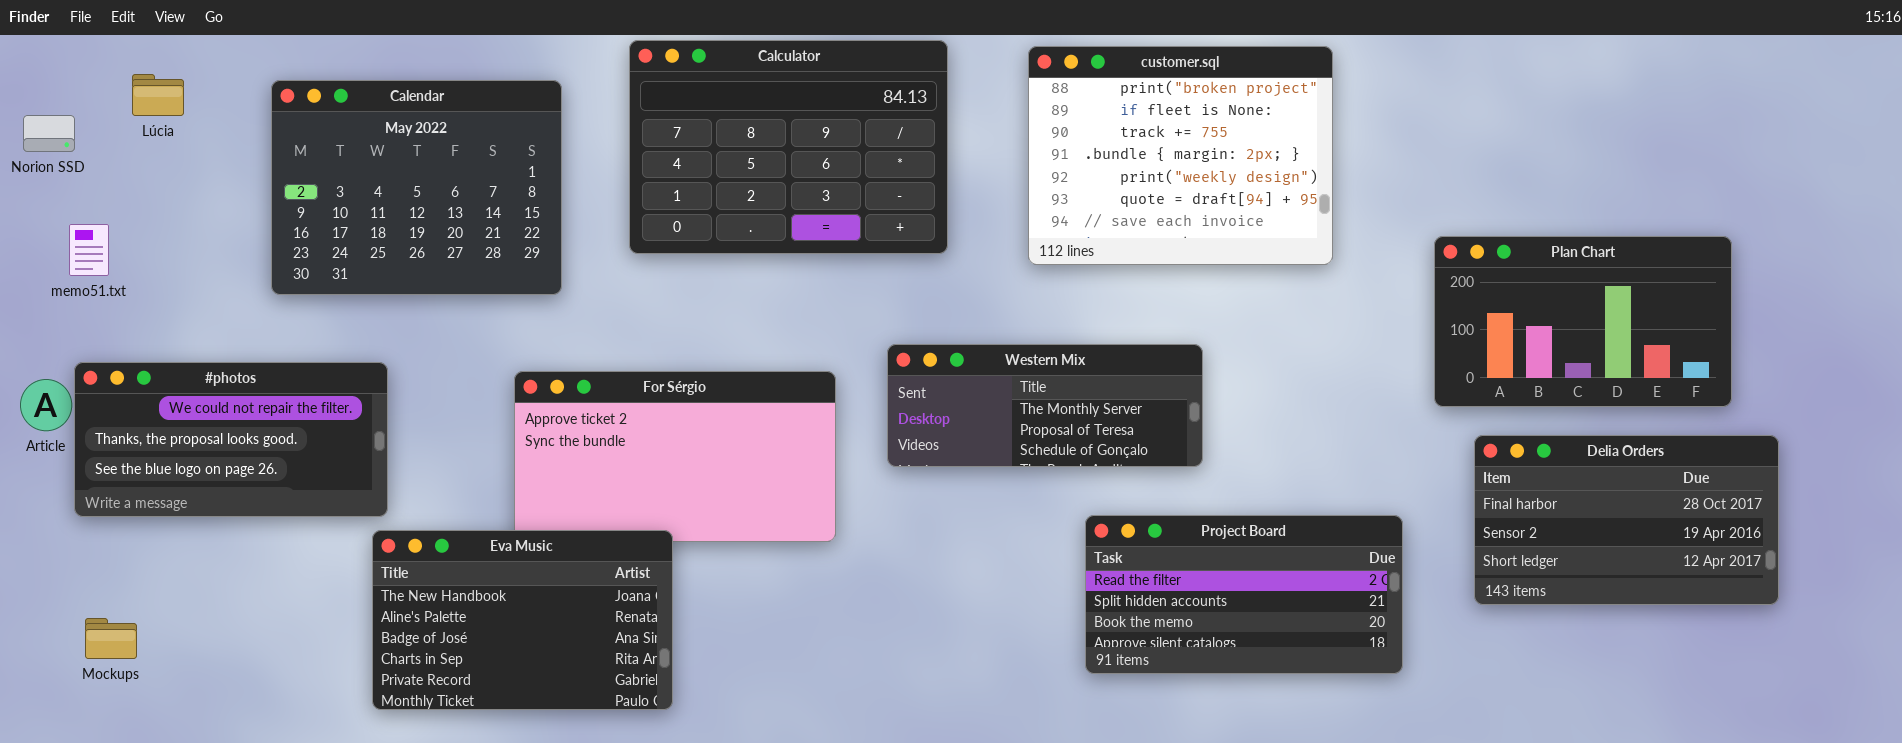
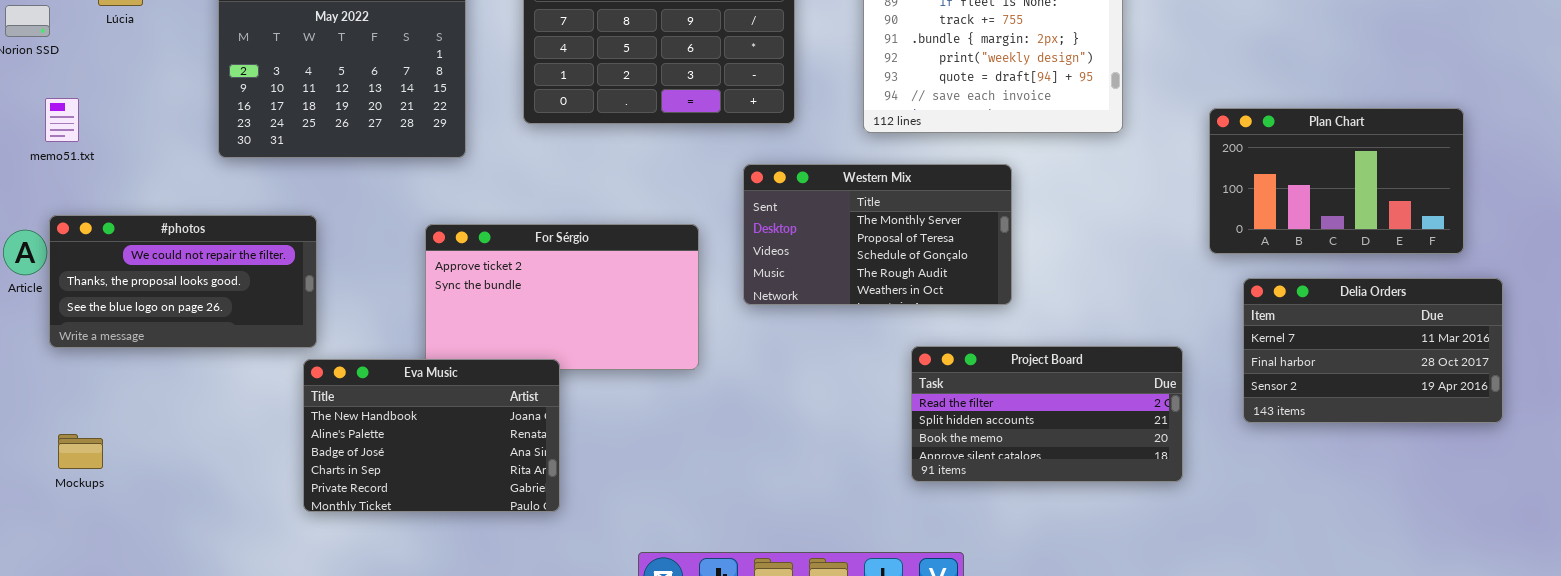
Western Mix: [887,344,1203,467] -> [743,164,1012,305], resized
Delia Orders: [1474,435,1779,605] -> [1243,278,1503,423], scrolled up 1 row

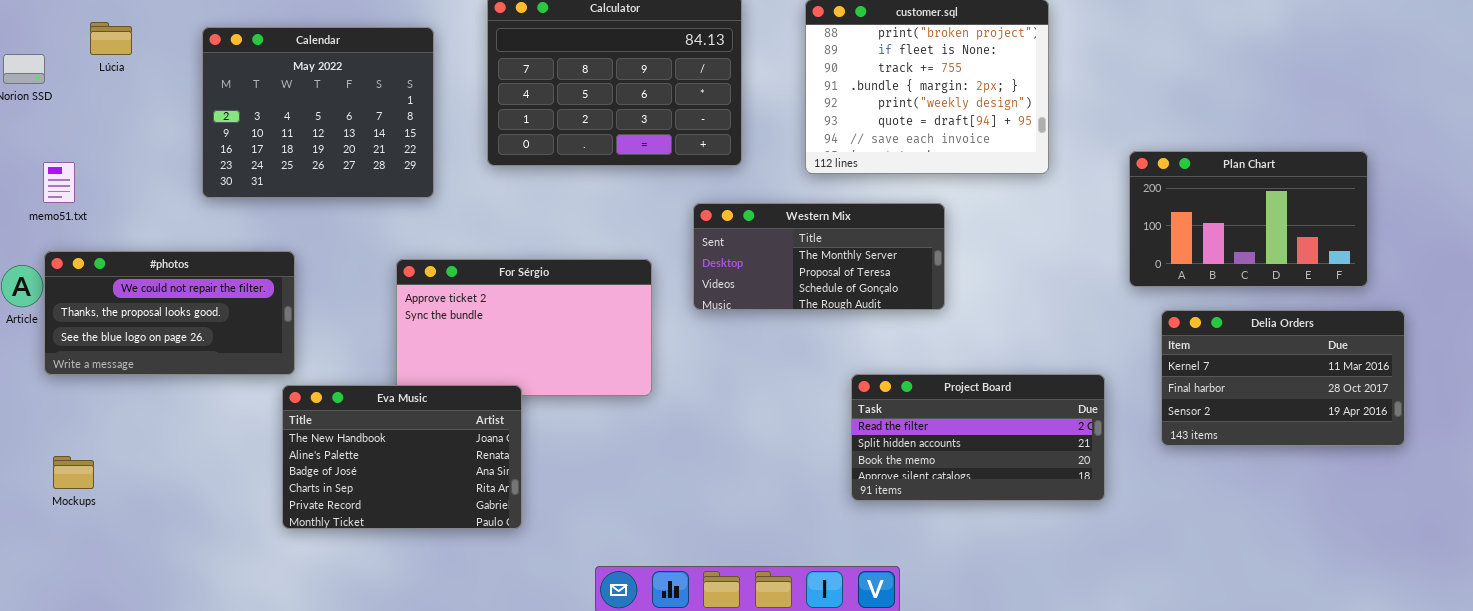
memo51.txt: [45,98,79,142] -> [43,162,75,203], moved
Western Mix: [743,164,1012,305] -> [693,203,945,310], resized

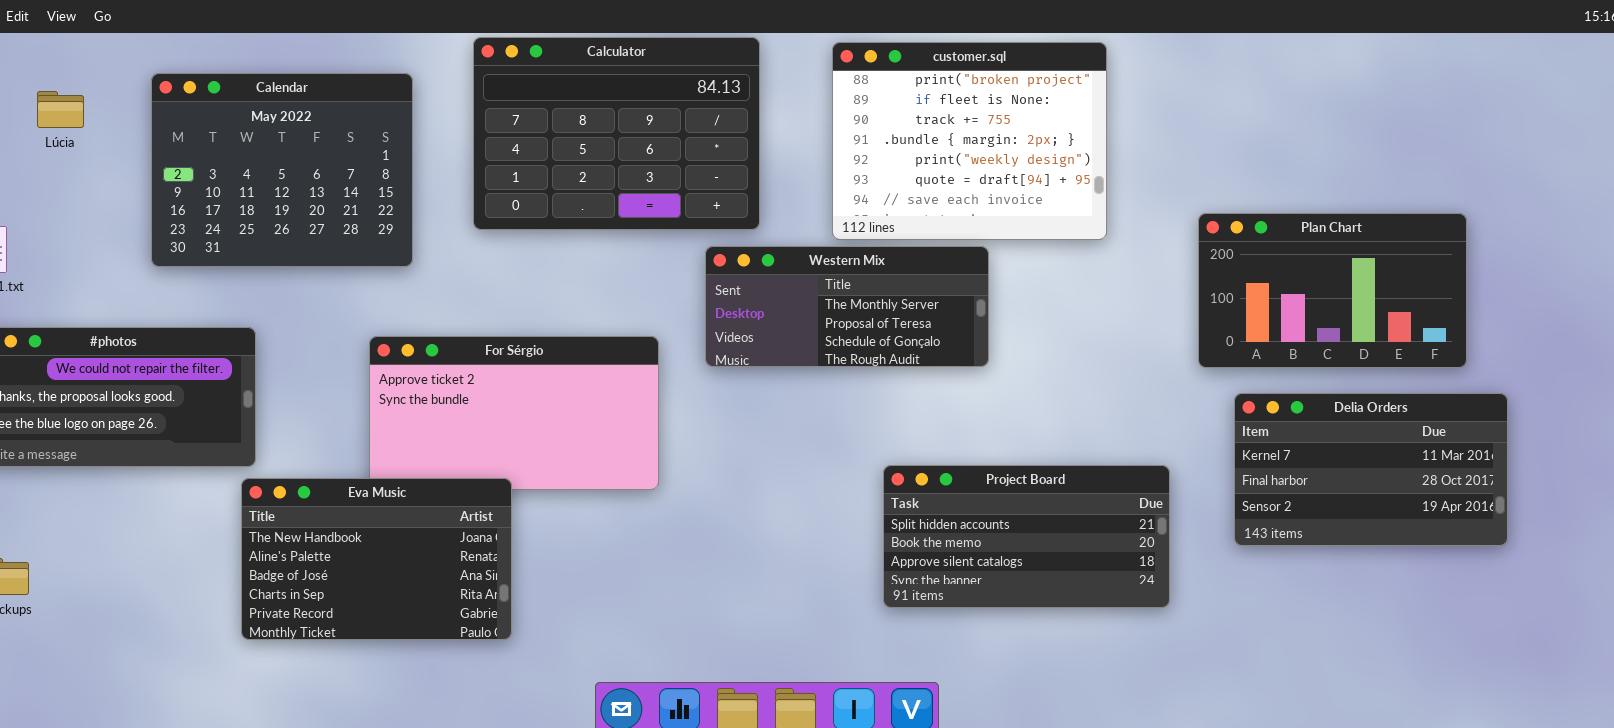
Lúcia: [90,22,132,55] -> [37,91,84,128], moved
Western Mix: [693,203,945,310] -> [705,246,989,367], moved
Project Board: [851,374,1105,501] -> [883,465,1170,608], scrolled down 1 row

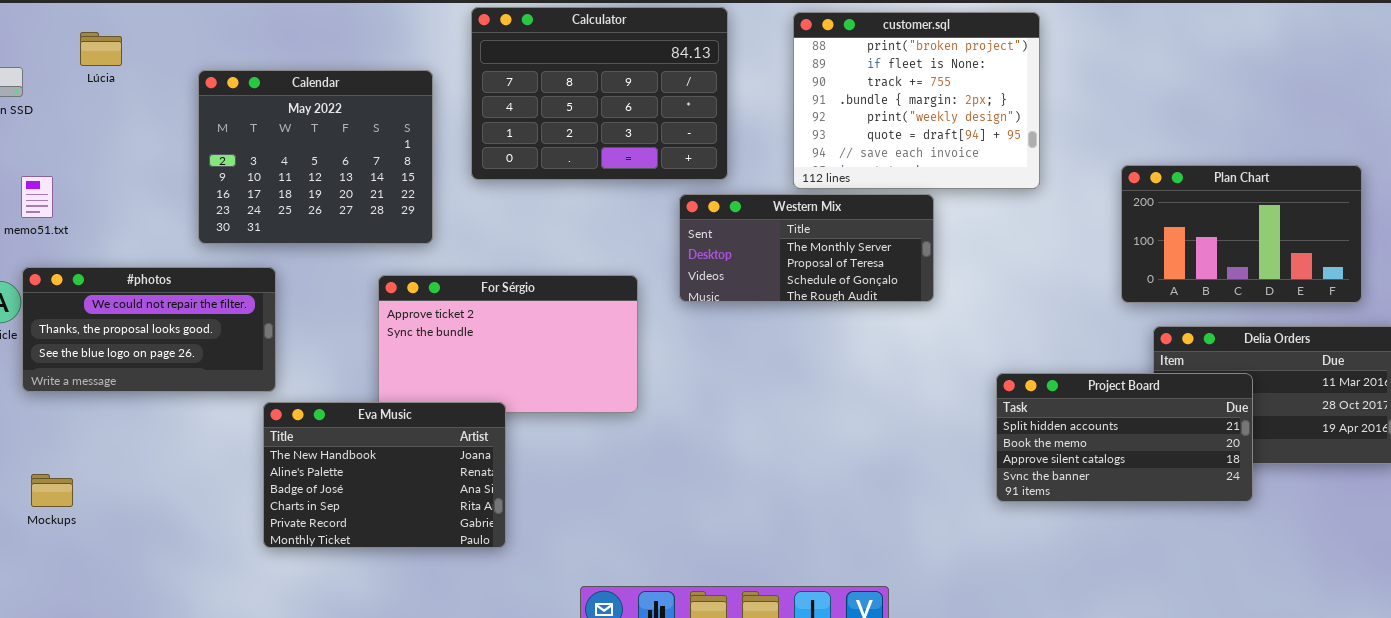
Calendar: [151,73,413,267] -> [198,70,433,244], moved
Lúcia: [37,91,84,128] -> [80,32,122,66], moved
Project Board: [883,465,1170,608] -> [996,373,1253,502], moved

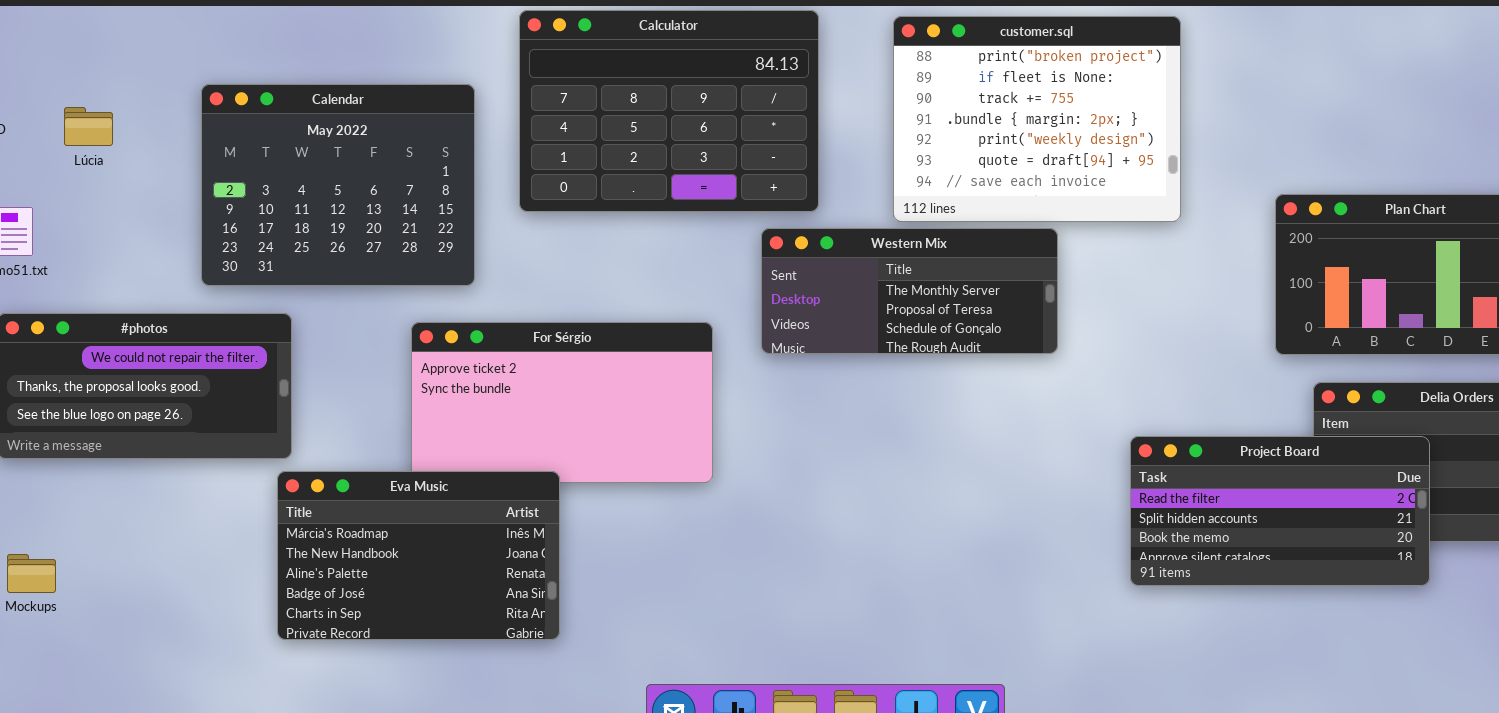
Lúcia: [80,32,122,66] -> [64,107,113,146], moved
Project Board: [996,373,1253,502] -> [1130,436,1430,586], scrolled up 1 row
Eva Music: [263,402,506,548] -> [277,471,560,640], scrolled up 1 row

